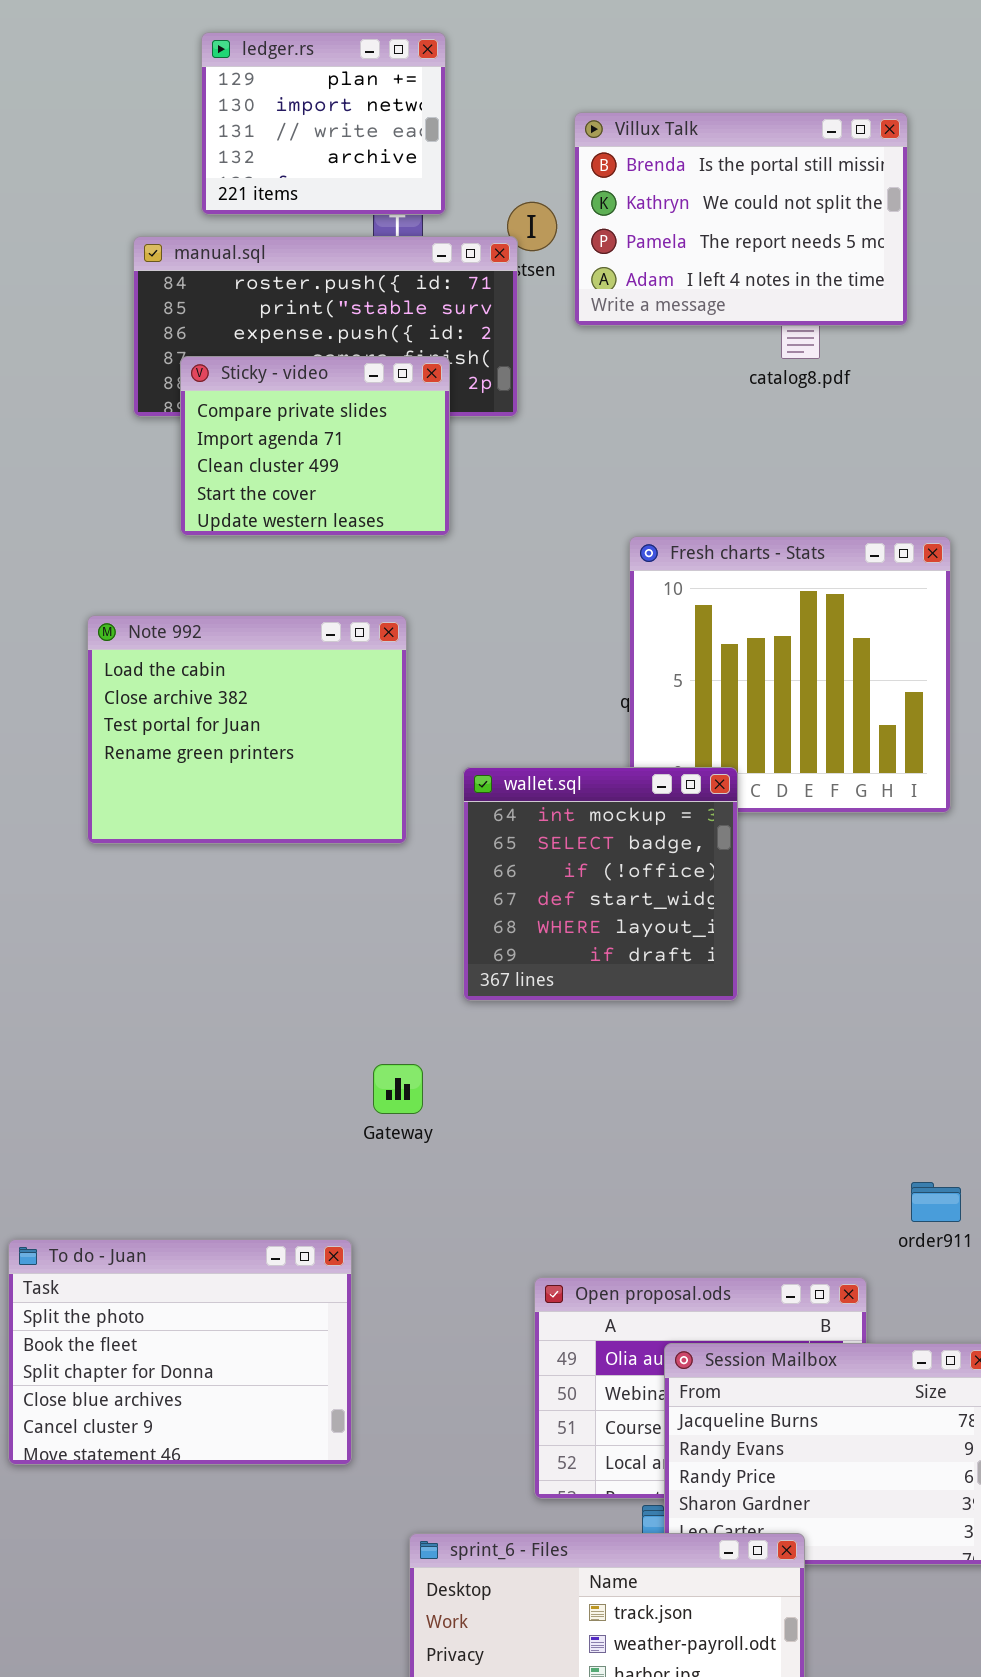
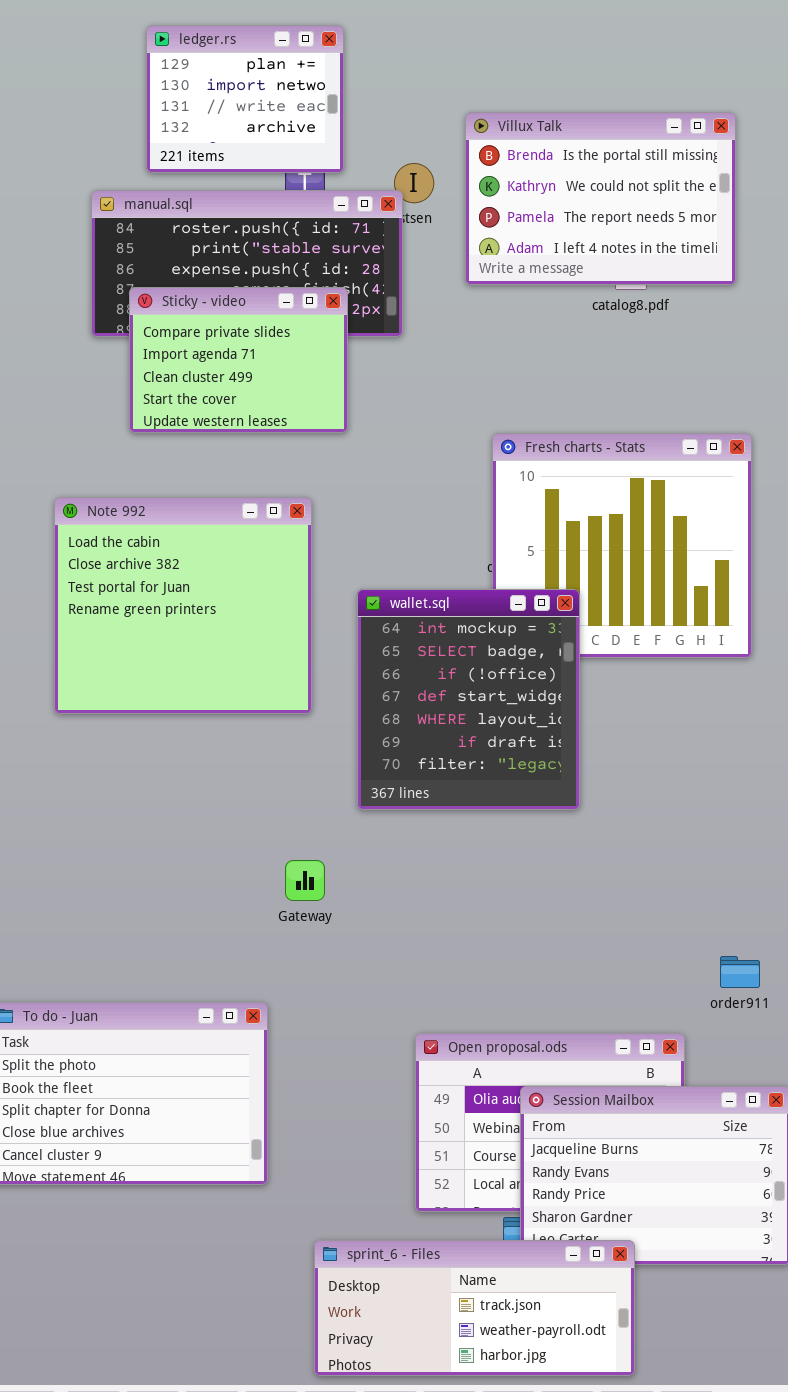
Villux Talk: [574,112,908,326] -> [465,112,736,285], moved
Note 992: [87,615,407,844] -> [54,497,312,714], resized
wallet.sql: [463,767,738,1001] -> [357,589,580,810], resized

